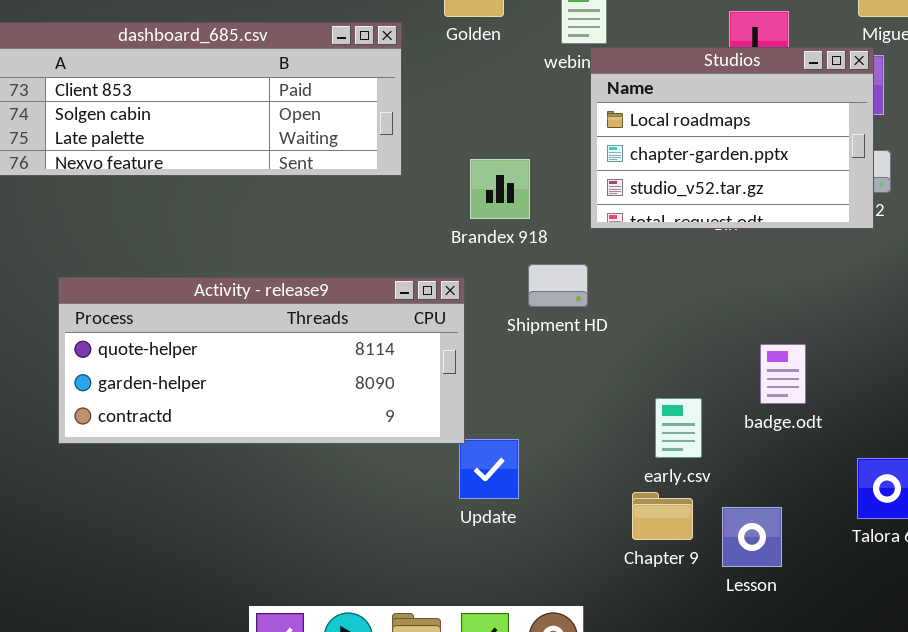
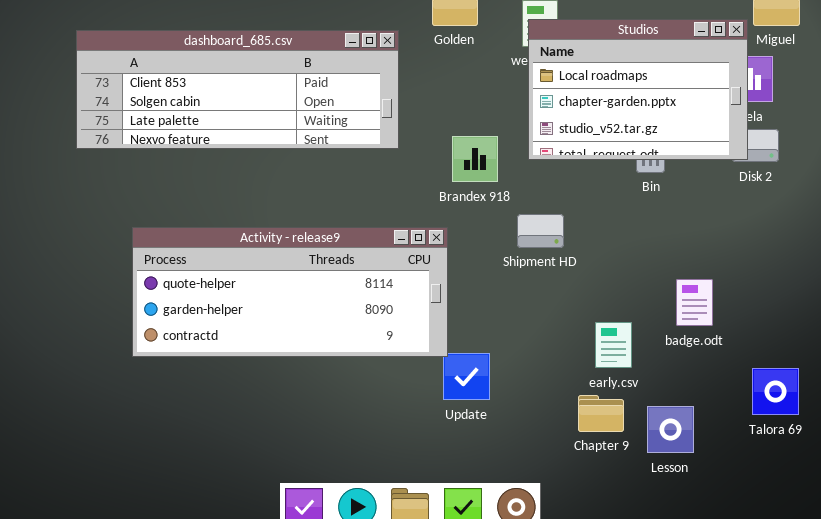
Studios: [590,47,874,229] -> [528,19,748,160], moved
Shipment HD: [528,264,588,307] -> [517,214,564,248], moved

